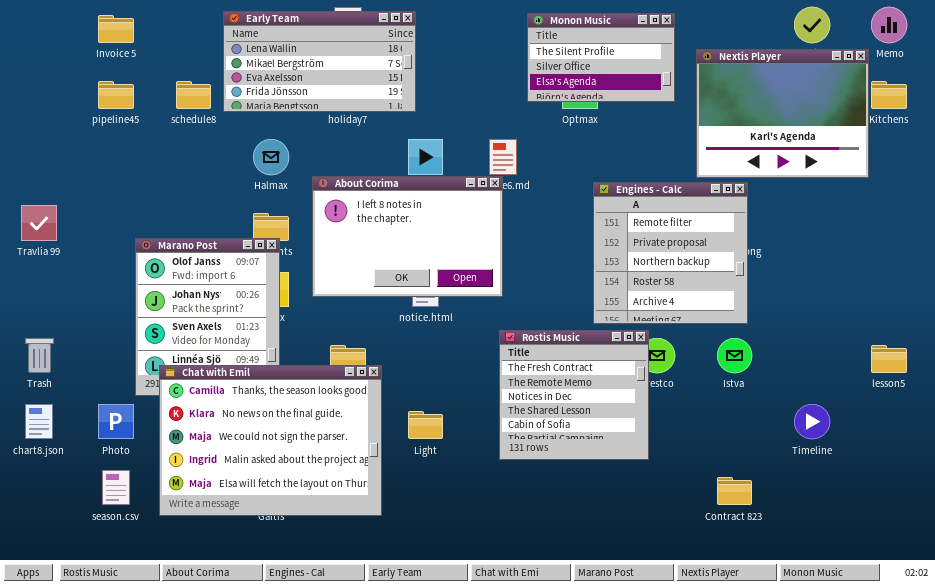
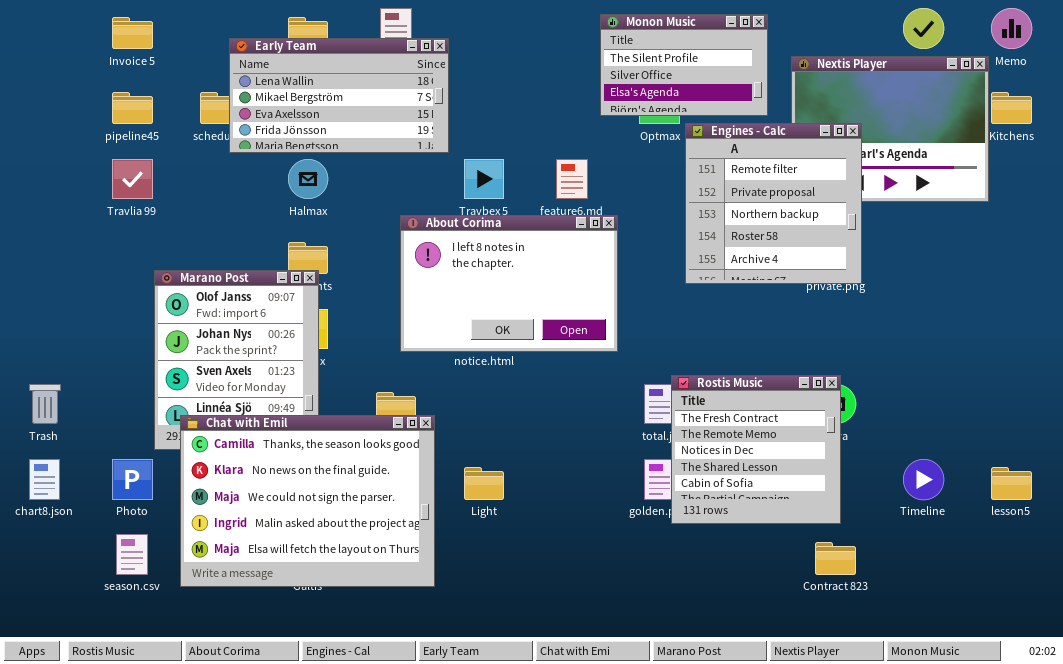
Early Team: [223,11,416,112] -> [229,38,449,153], moved
About Corima: [312,176,503,297] -> [400,215,618,352], moved
Engines - Calc: [593,182,748,324] -> [685,123,862,284], moved
Travlia 99: [21,205,57,241] -> [112,159,153,199], moved
Rostis Music: [499,330,649,460] -> [671,375,841,524], moved
lesson5: [871,345,907,373] -> [991,467,1032,500], moved

